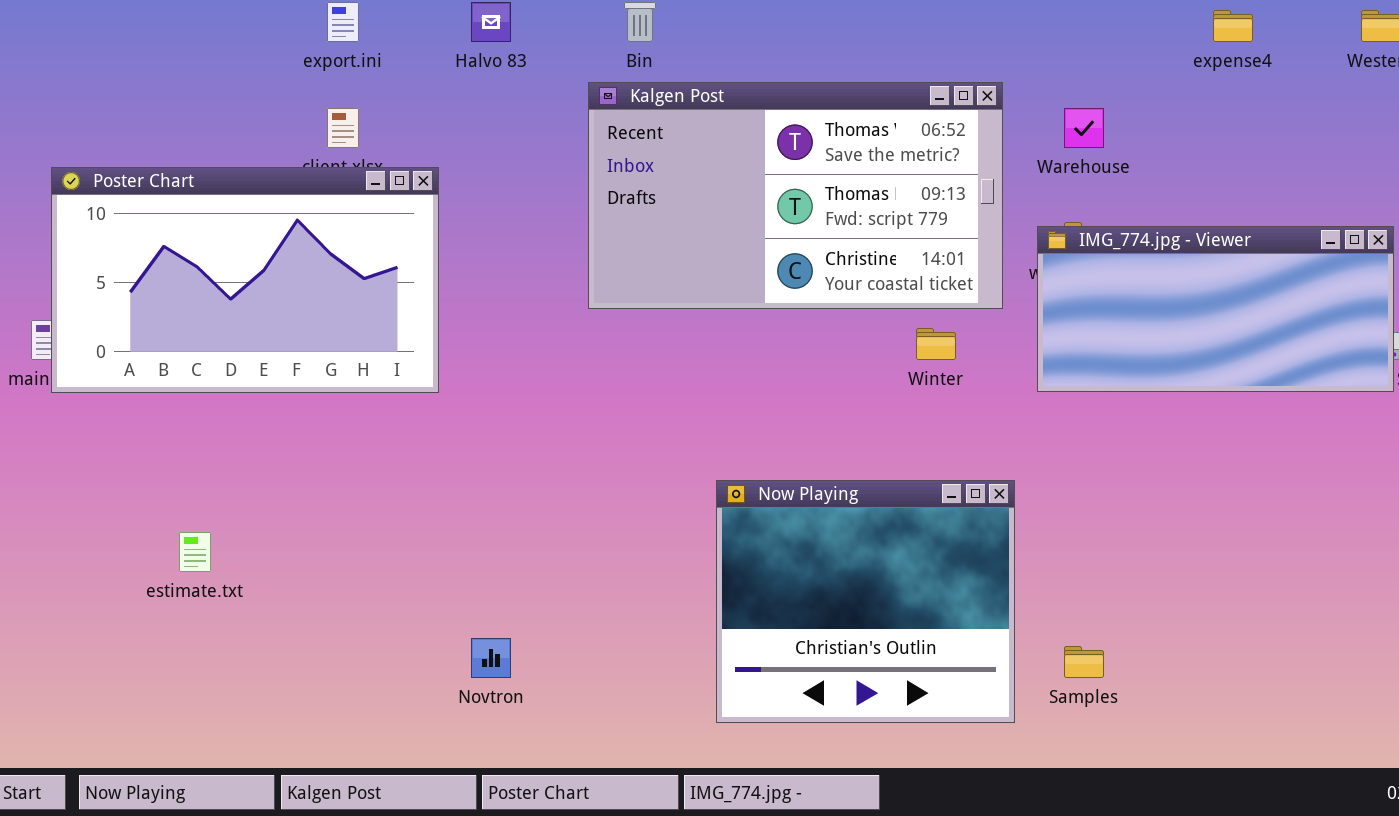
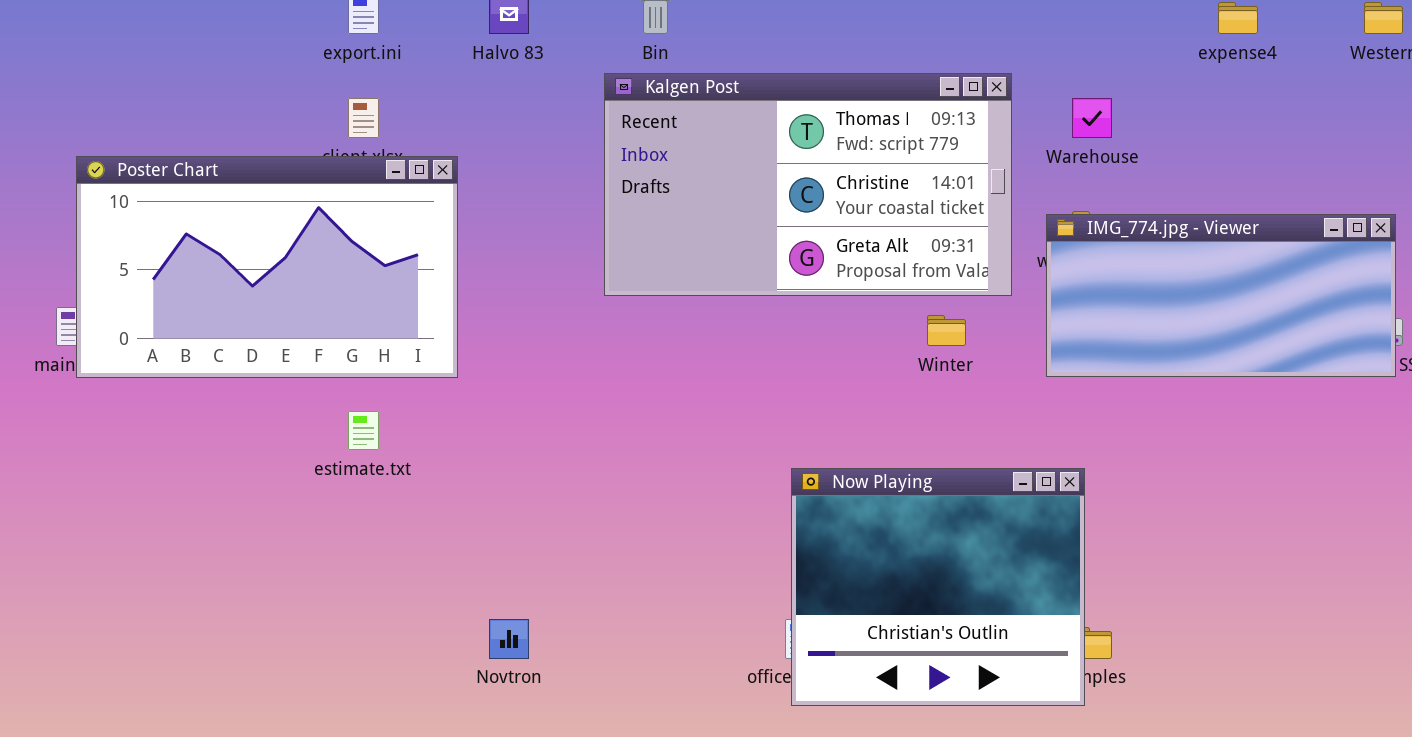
Kalgen Post: [588,82,1003,309] -> [604,73,1012,296], scrolled down 1 row
Now Playing: [716,480,1015,723] -> [791,468,1085,706], moved
estimate.txt: [179,532,211,572] -> [348,411,379,450], moved

